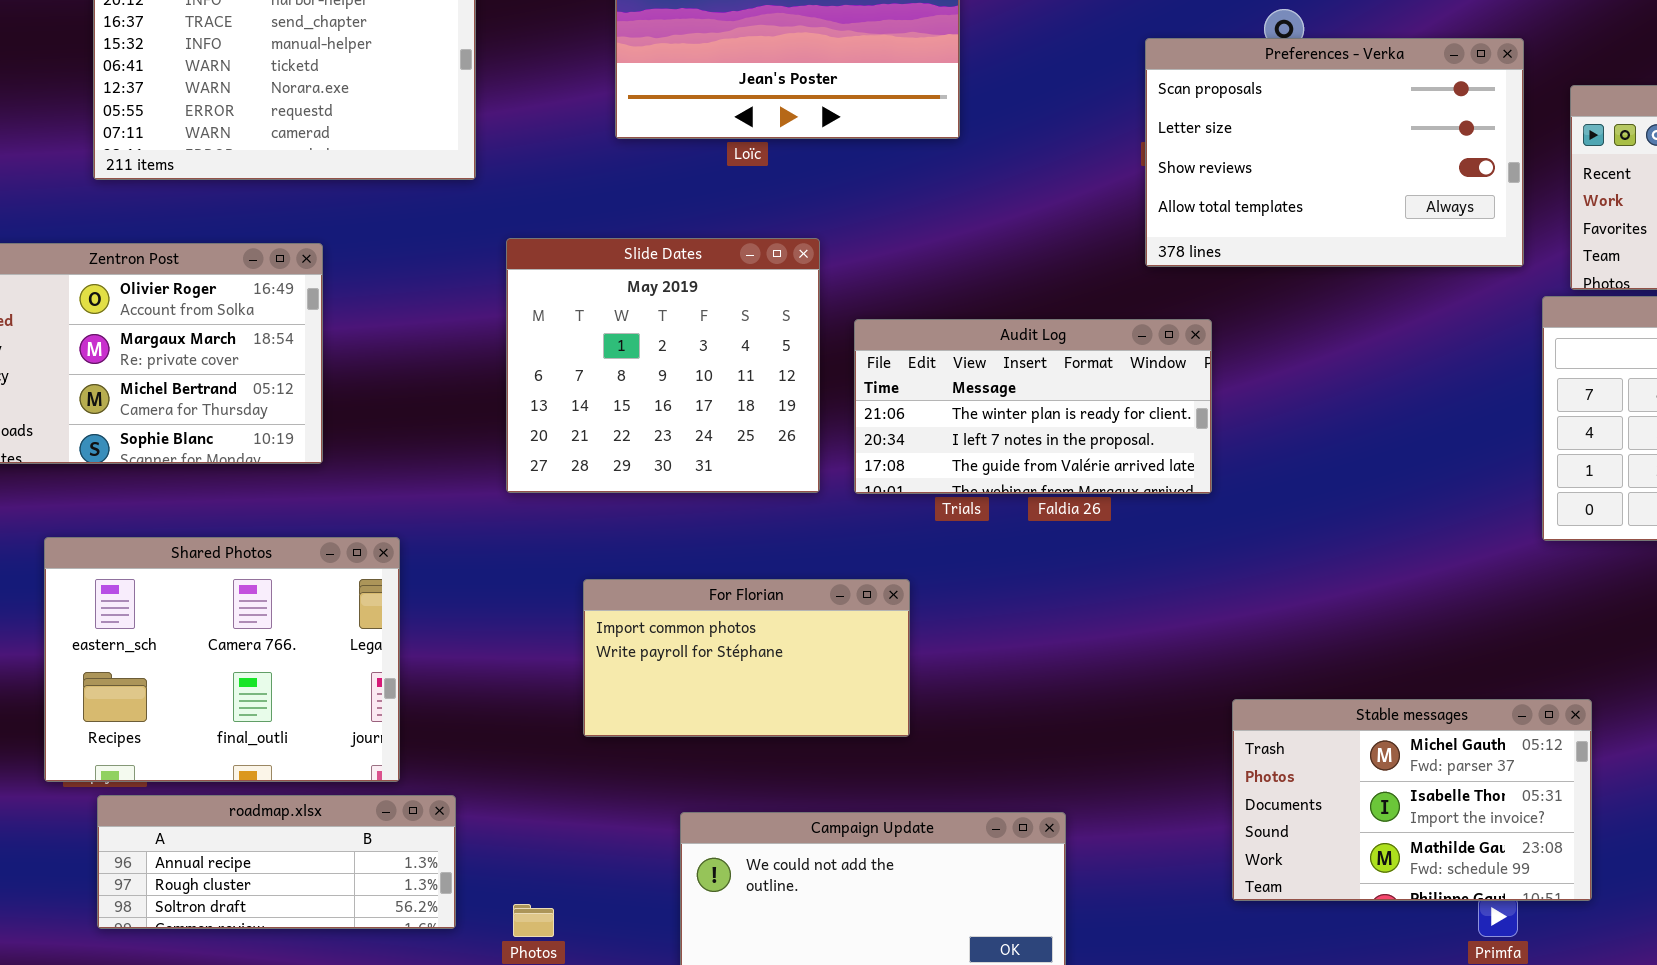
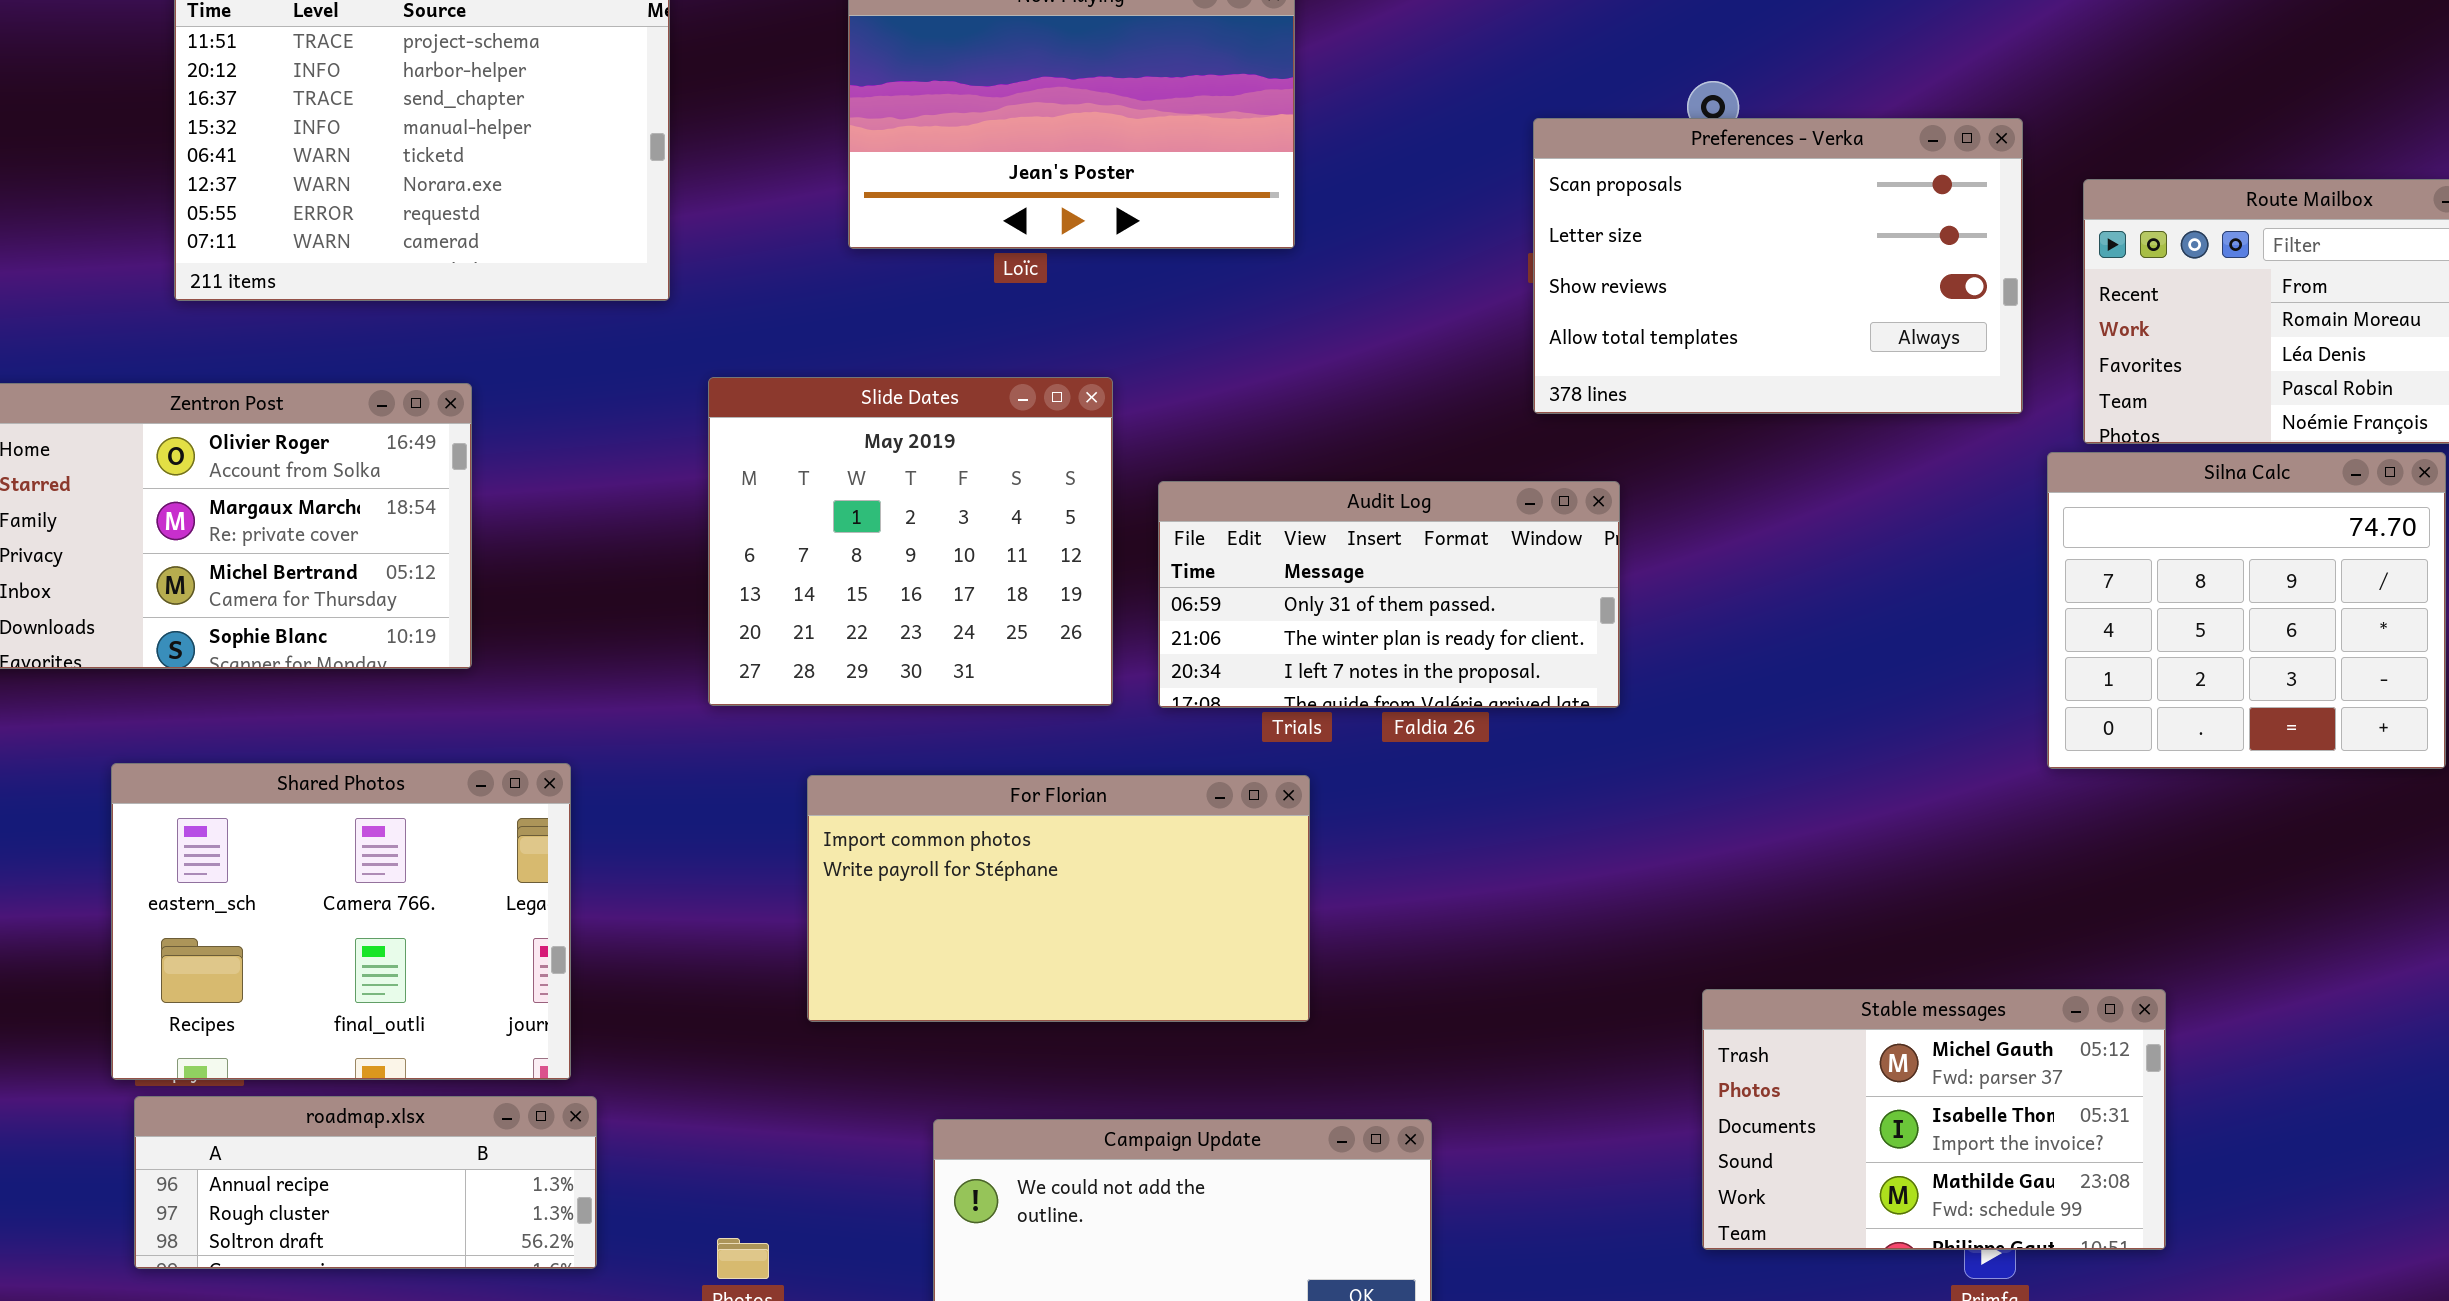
Audit Log: [854,319,1212,494] -> [1158,481,1620,708], scrolled up 1 row
For Florian: [583,579,910,737] -> [807,775,1310,1022], resized
Stable messages: [1232,699,1592,901] -> [1702,989,2166,1250], moved
roadmap.xlsx: [97,795,456,929] -> [134,1096,597,1269], moved

